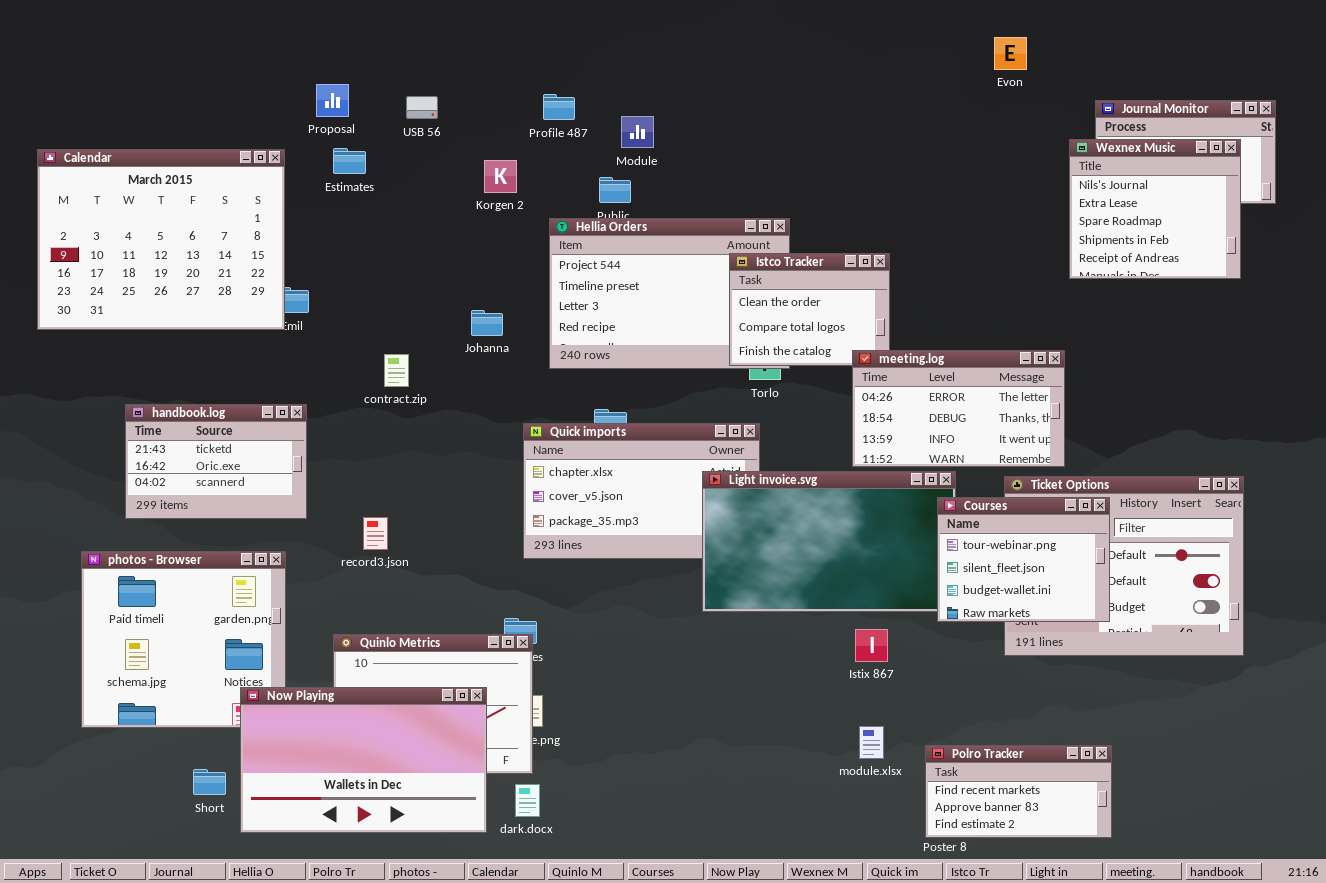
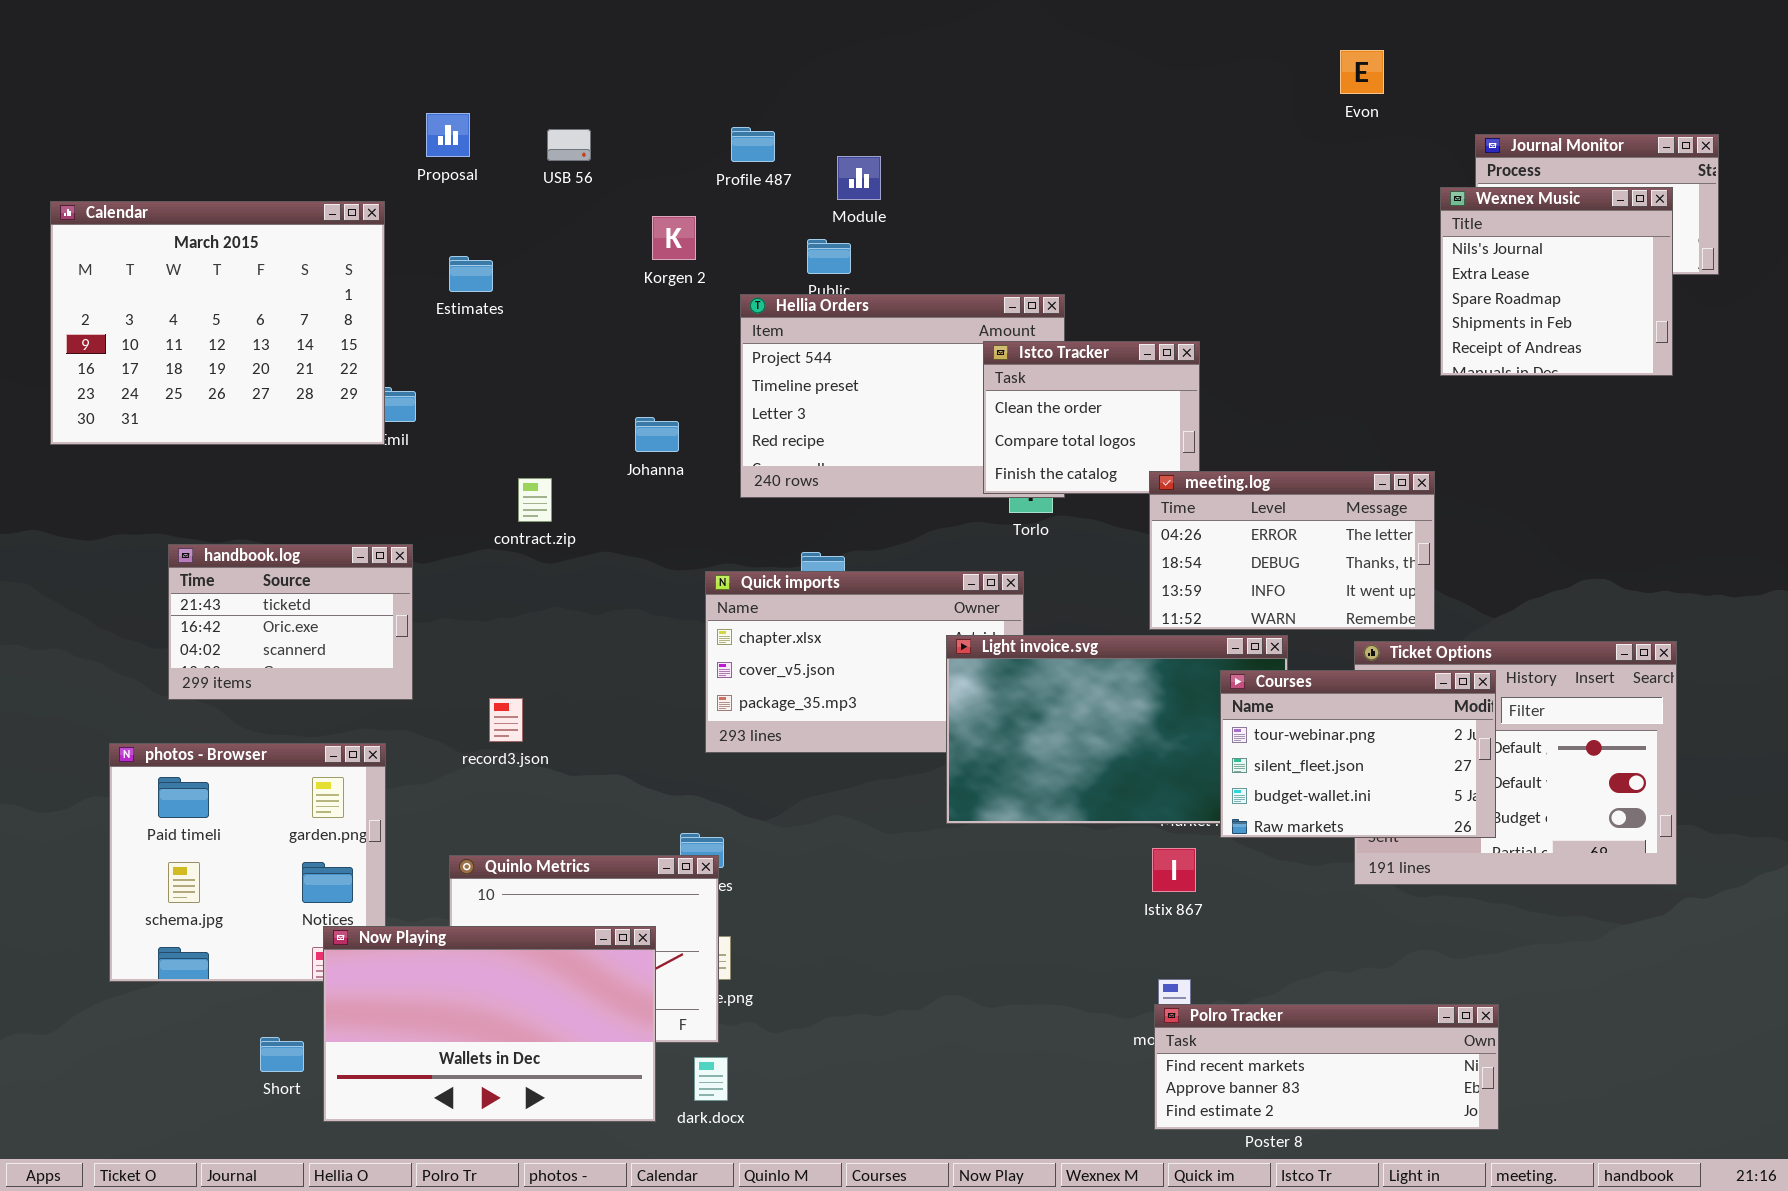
Estimates: [333,148,366,174] -> [449,256,493,292], moved
Courses: [937,497,1110,622] -> [1220,670,1496,838], resized
Polro Tracker: [925,745,1112,838] -> [1154,1004,1499,1130], resized

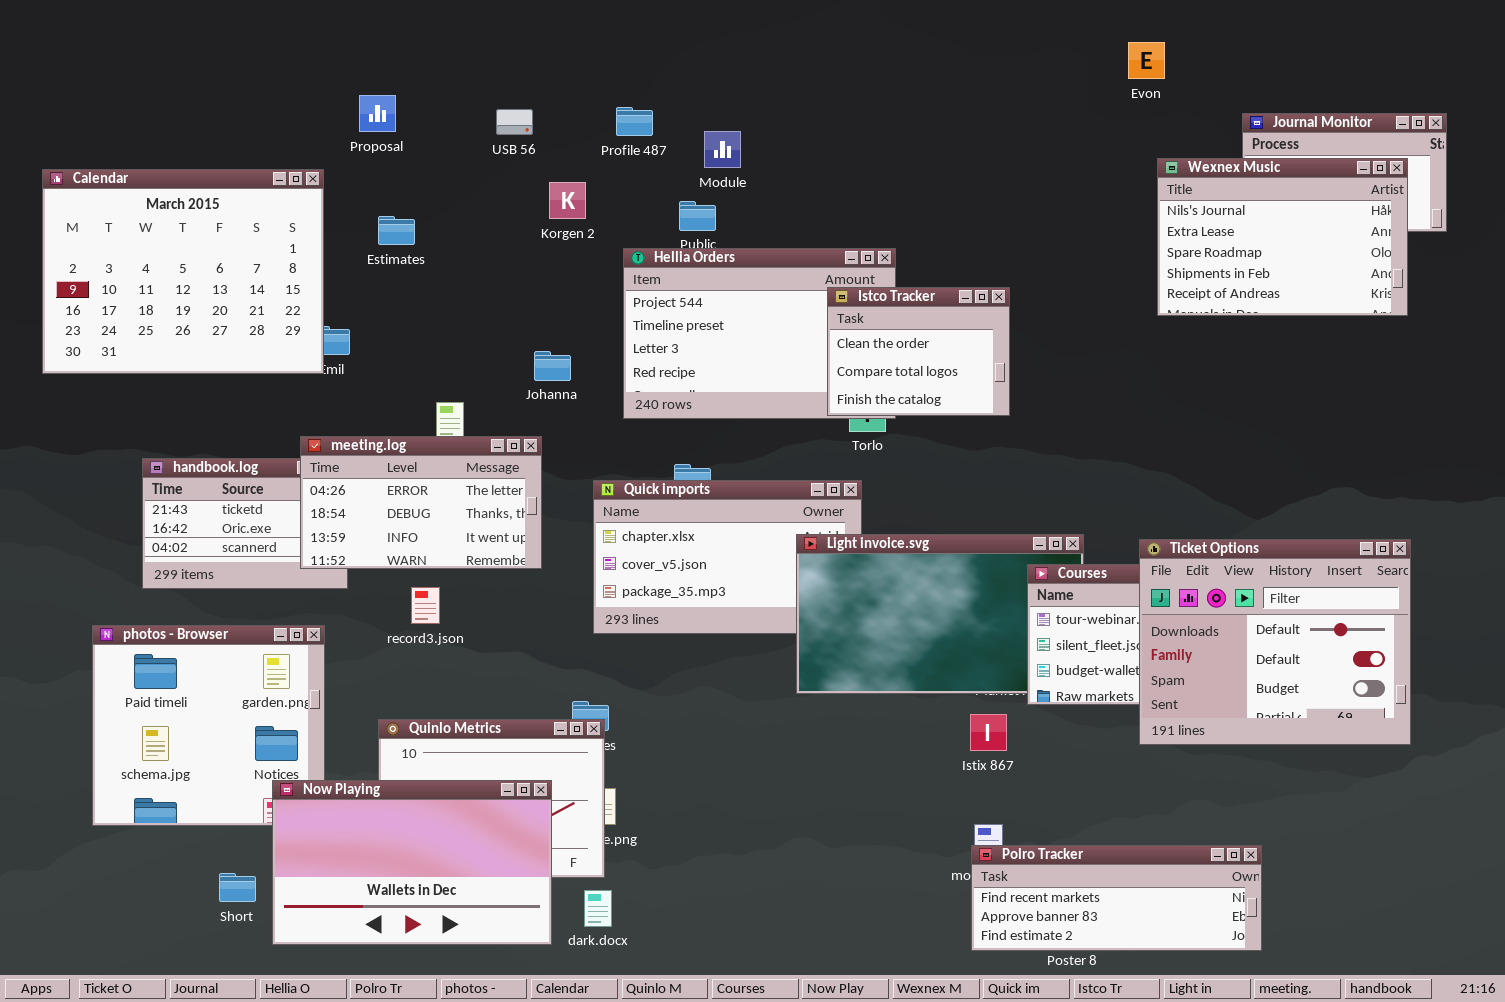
USB 56: [547,129,591,161] -> [496,109,533,135], moved
Wexnex Music: [1440,187,1673,376] -> [1157,158,1408,316], resized
meeting.log: [1149,471,1435,630] -> [300,436,542,569], moved
Ticket Options: [1354,641,1677,885] -> [1139,539,1411,745], raised

